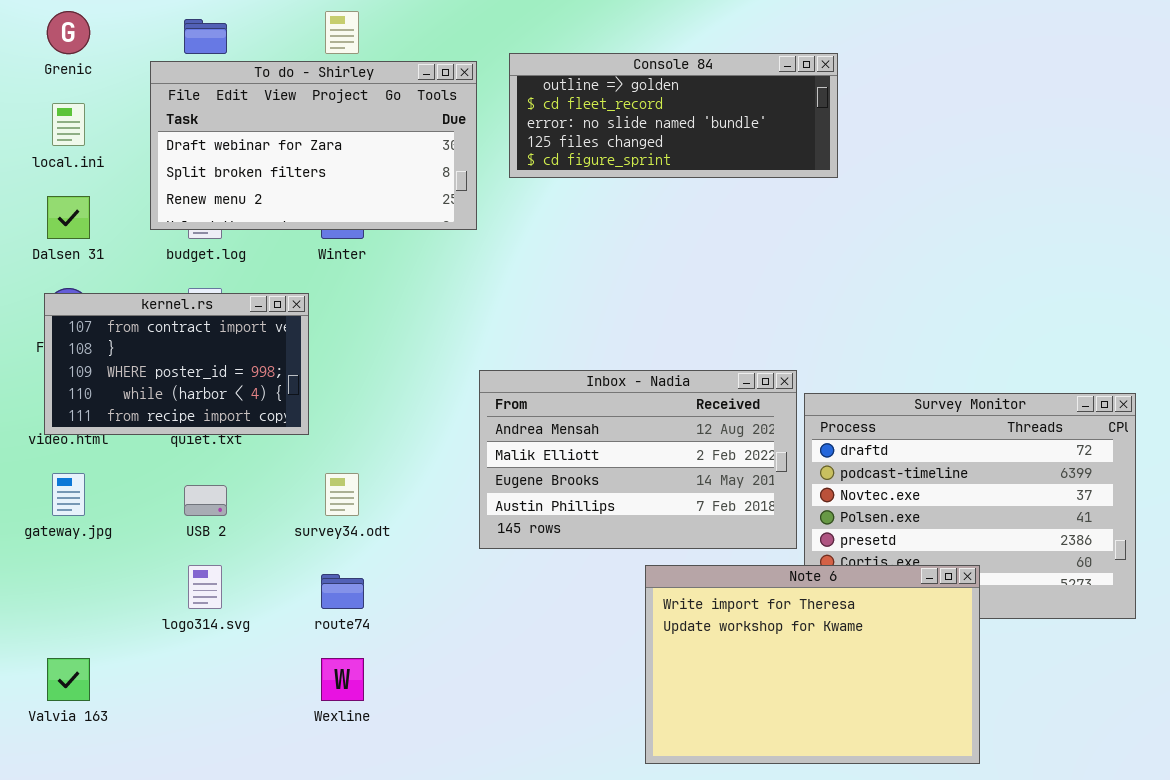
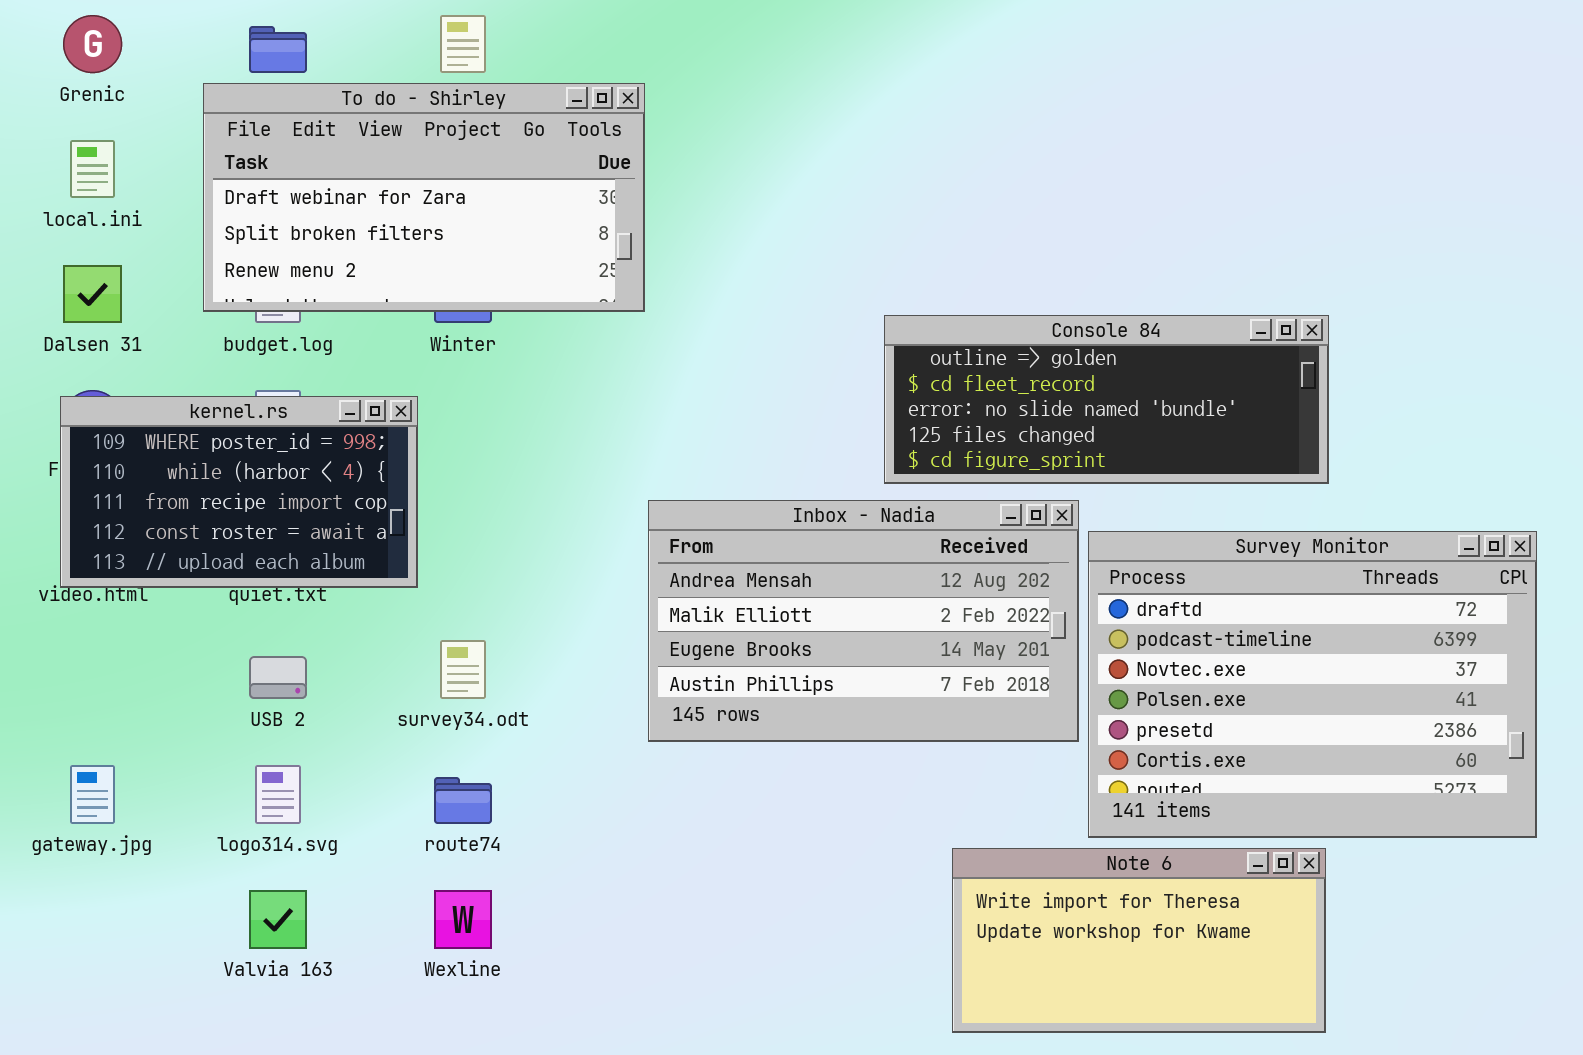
Console 84: [509,53,838,178] -> [884,315,1329,484], moved
kernel.rs: [44,293,309,435] -> [60,396,418,588], scrolled down 2 rows
gateway.jpg: [52,473,85,516] -> [70,765,115,824], moved
Note 6: [645,565,980,764] -> [952,848,1326,1033], resized
Valvia 163: [47,658,90,701] -> [249,890,307,949], moved

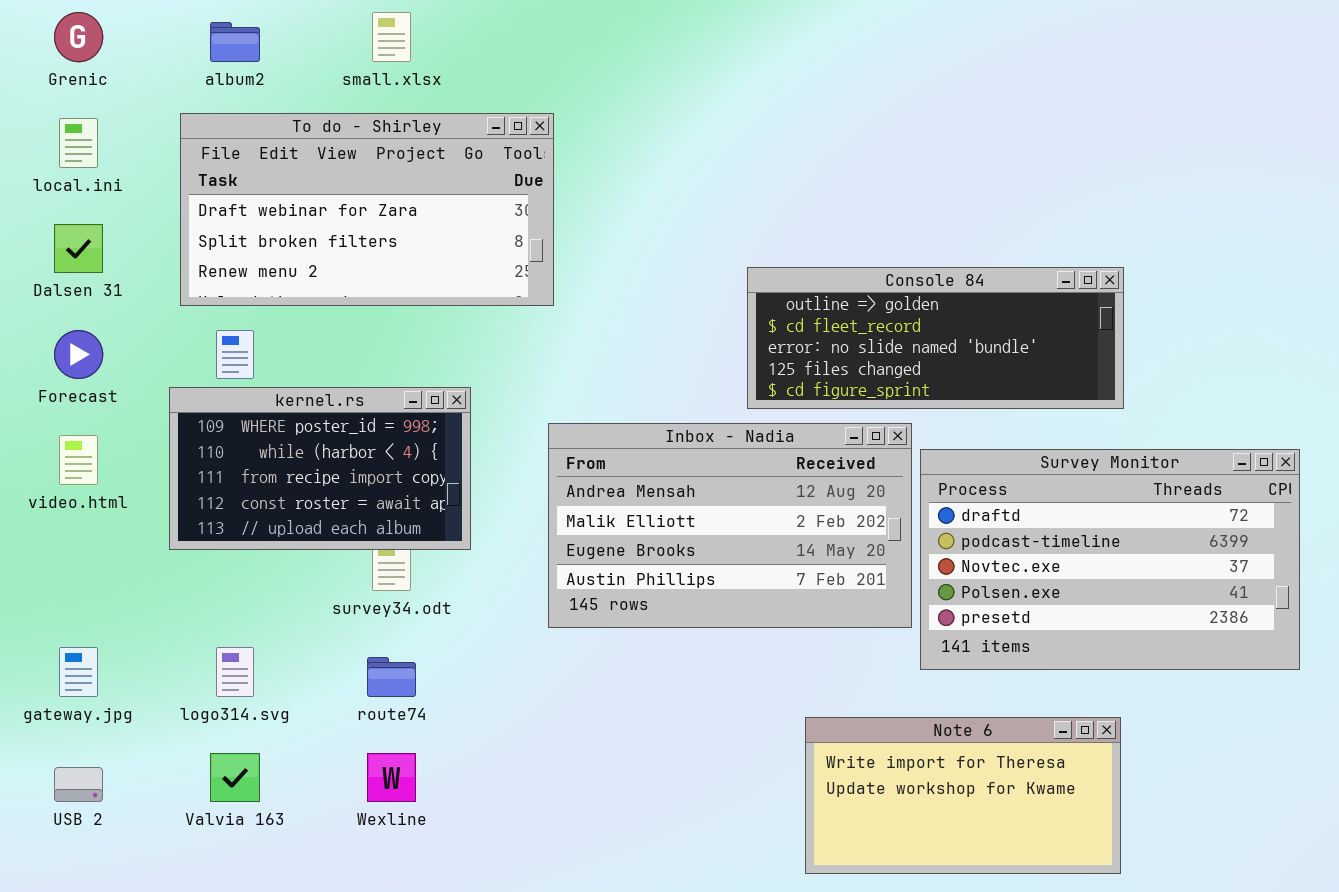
To do - Shirley: [203,83,645,312] -> [180,113,554,306], moved
kernel.rs: [60,396,418,588] -> [169,387,471,550], moved
Survey Monitor: [1088,531,1537,838] -> [920,449,1300,670], resized
USB 2: [249,656,307,699] -> [54,767,103,802], moved

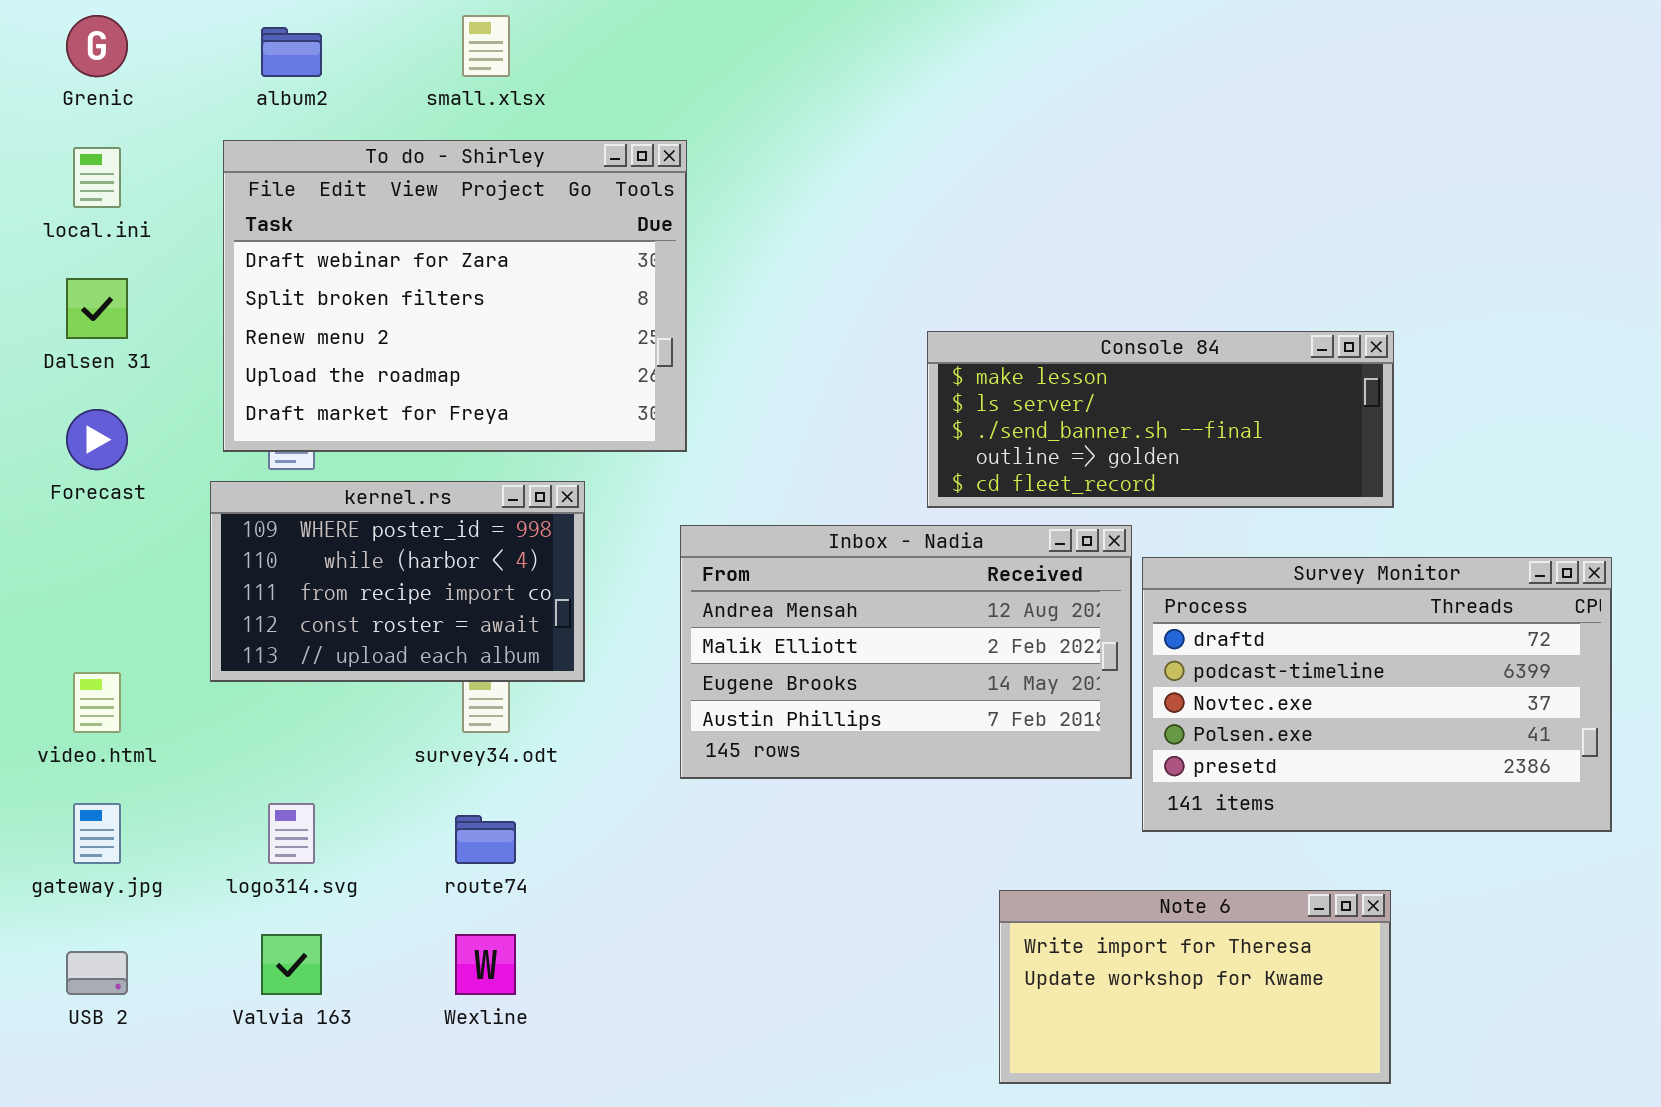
To do - Shirley: [180,113,554,306] -> [223,140,687,452], resized
Console 84: [747,267,1124,409] -> [927,331,1394,508], scrolled up 3 rows
video.html: [59,435,98,485] -> [73,672,121,733], moved

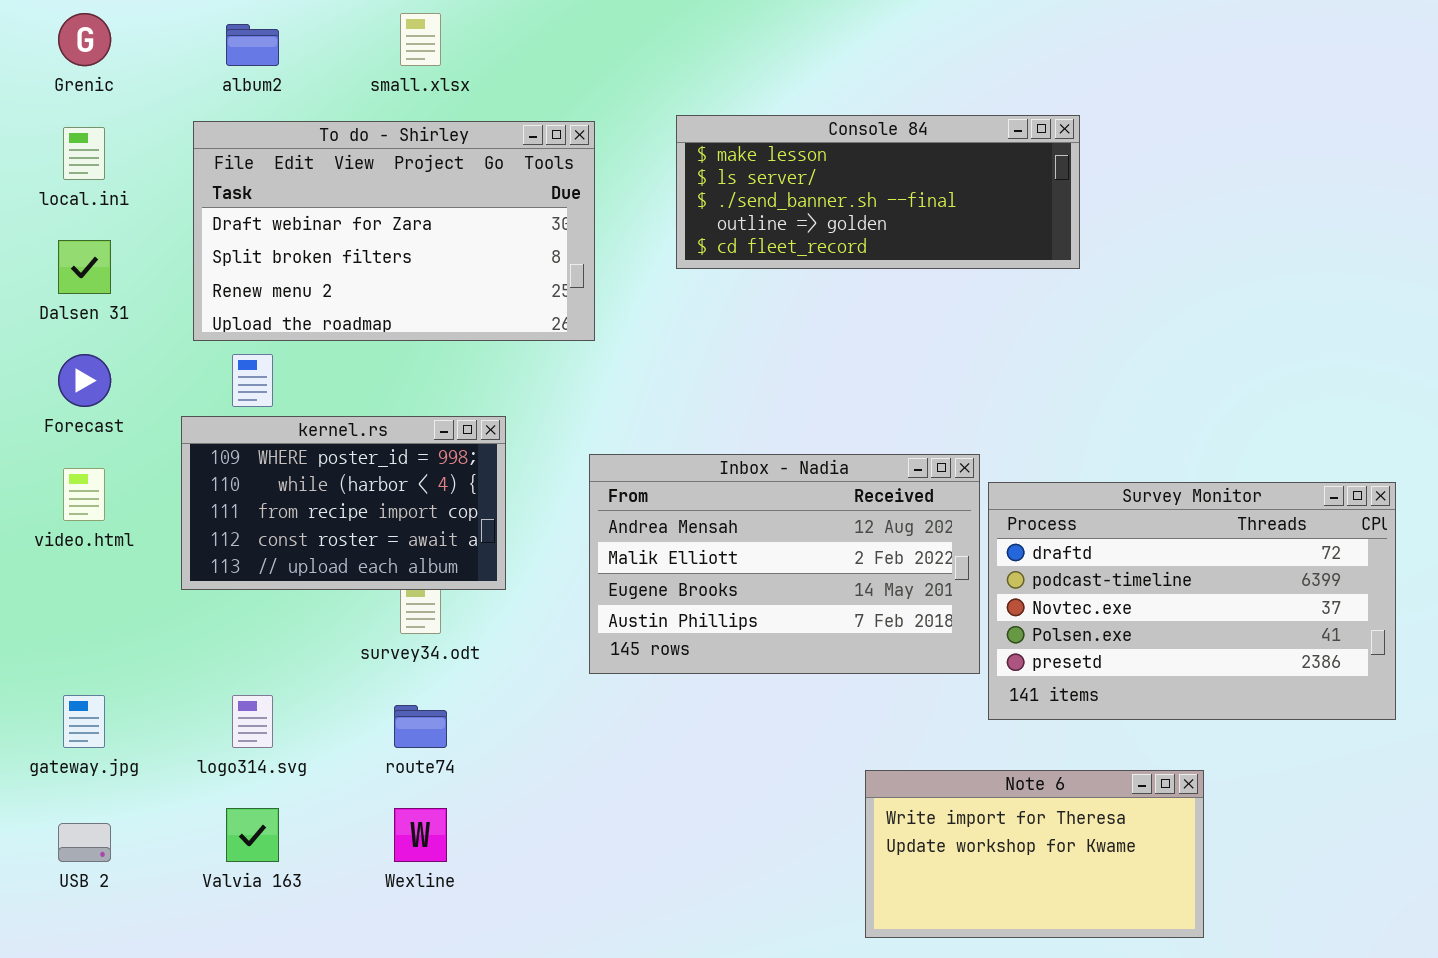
To do - Shirley: [223,140,687,452] -> [193,121,595,341], resized
Console 84: [927,331,1394,508] -> [676,115,1080,269], moved
video.html: [73,672,121,733] -> [63,468,105,521], moved

